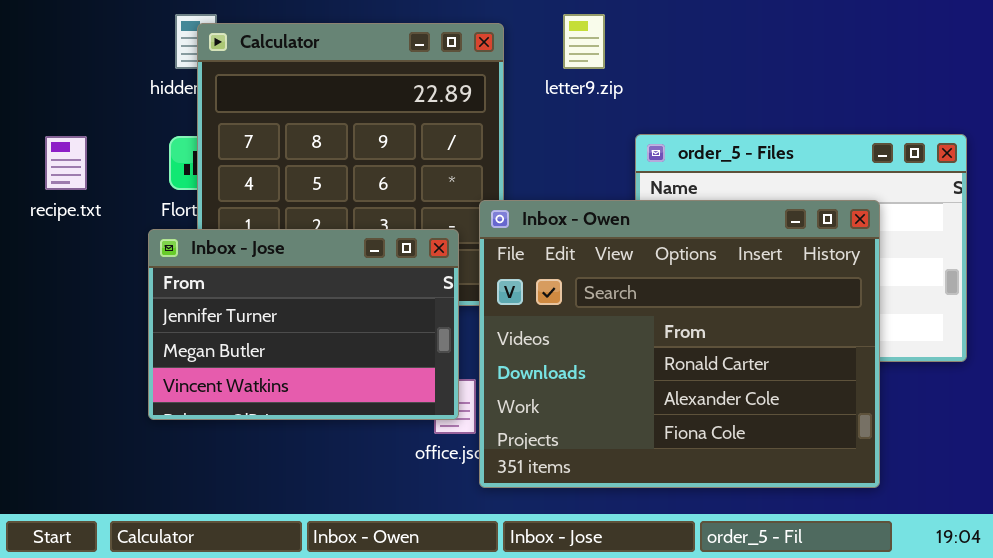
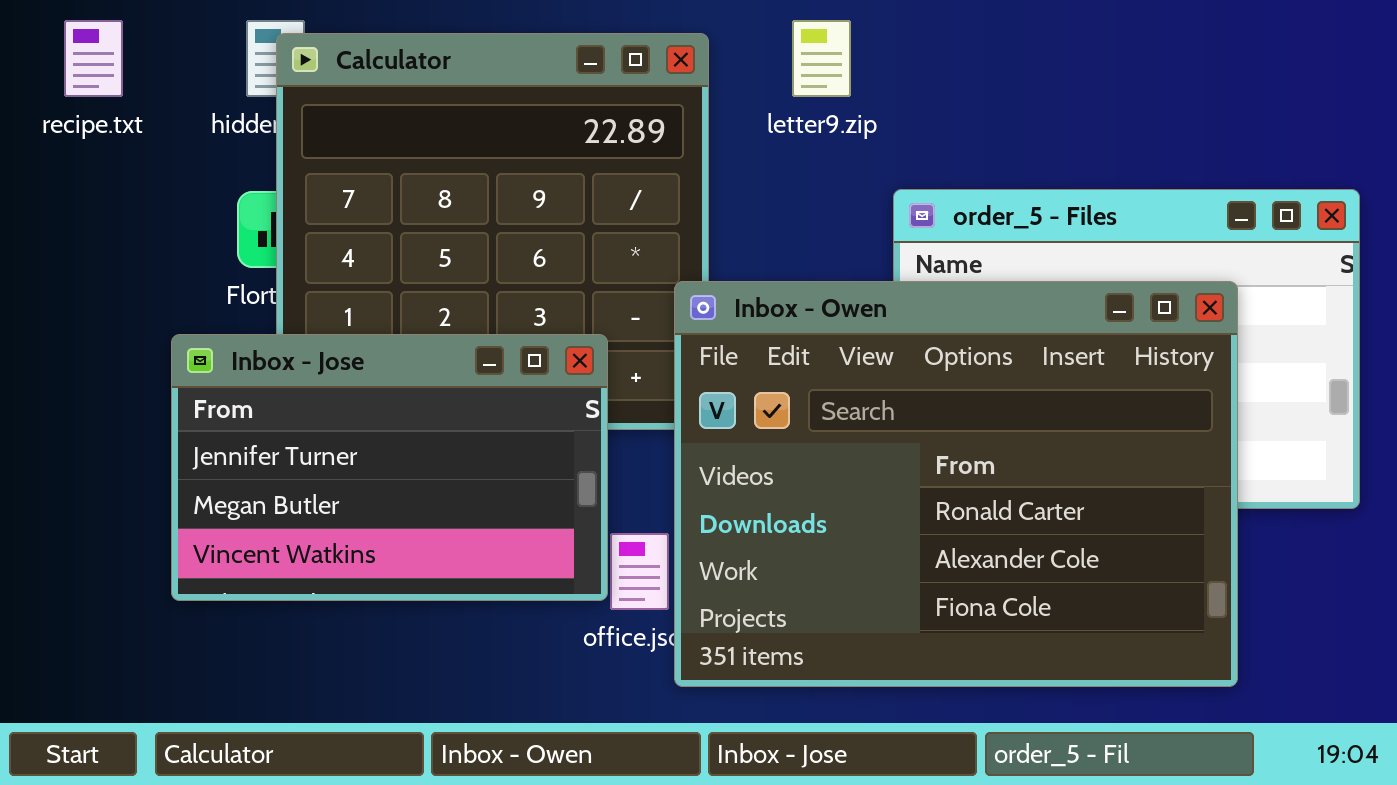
recipe.txt: [45,136,87,190] -> [64,20,123,97], moved
Inbox - Jose: [148,229,459,420] -> [171,334,608,601], moved

